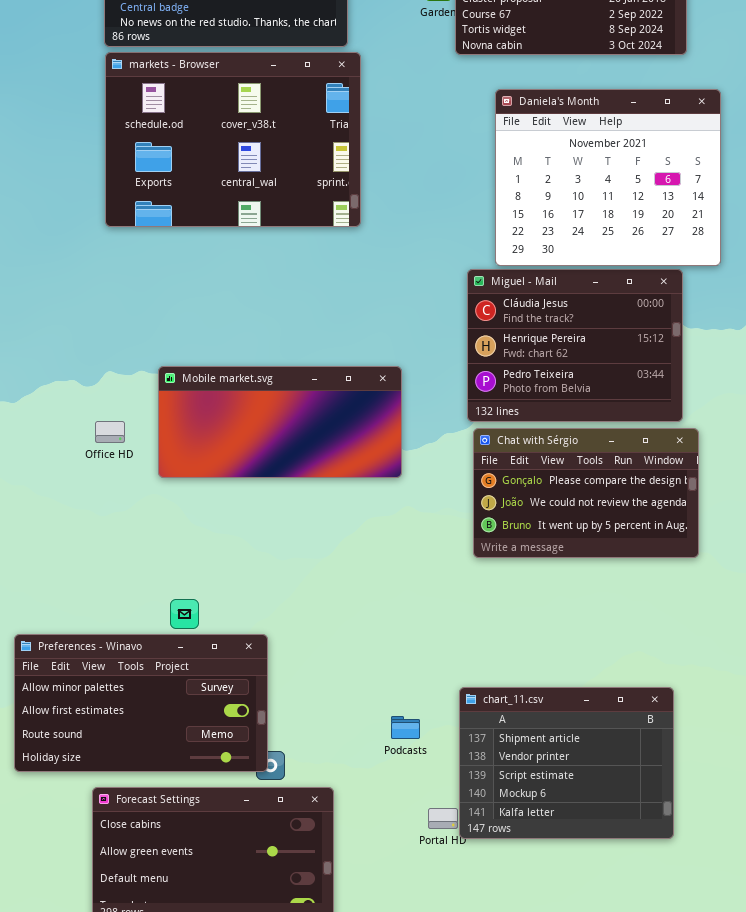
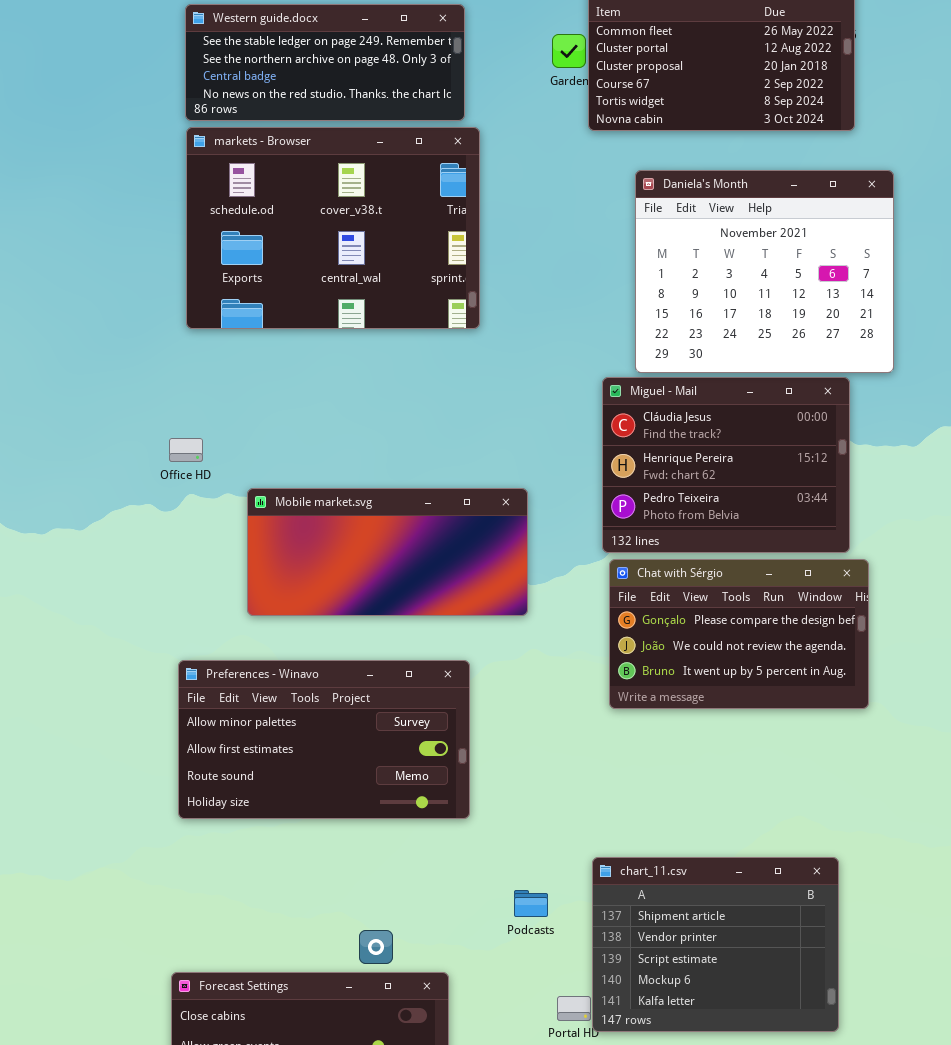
Office HD: [95,421,125,443] -> [169,438,203,462], moved
Preferences - Winavo: [14,634,268,772] -> [178,660,470,819], moved

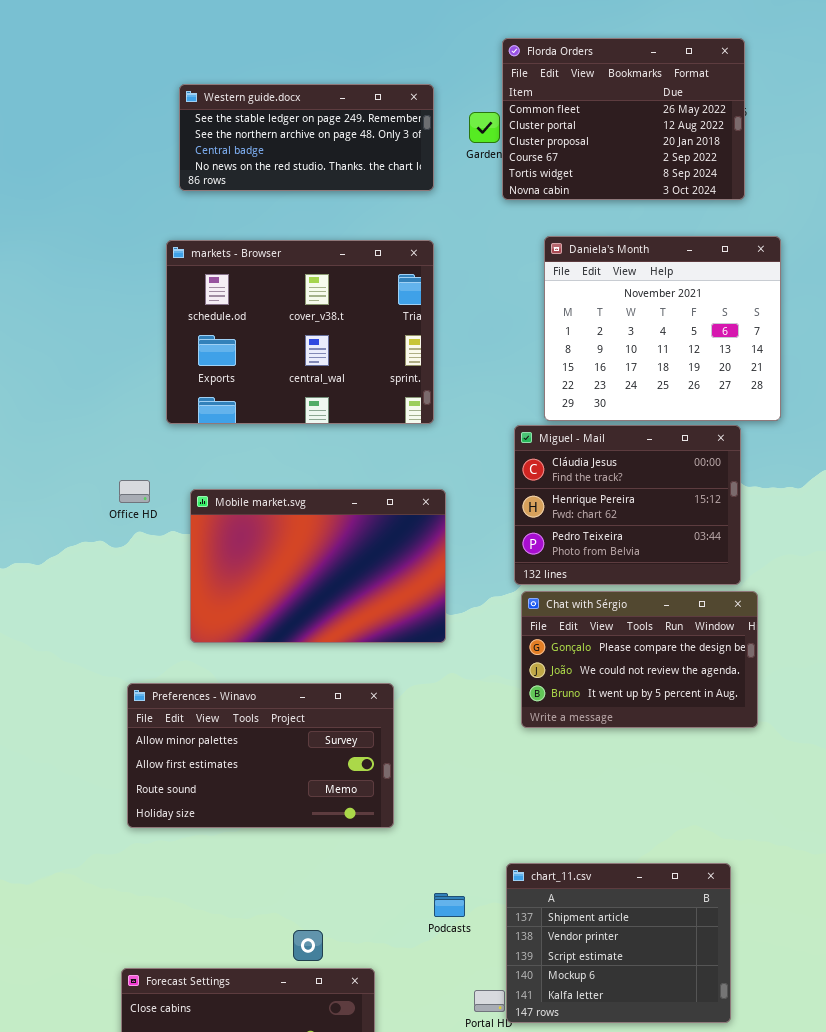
Western guide.docx: [185,4,465,121] -> [179,84,434,191], moved
markets - Browser: [186,127,480,329] -> [166,240,434,424], moved
Mobile market.svg: [247,488,528,616] -> [190,489,446,643], resized

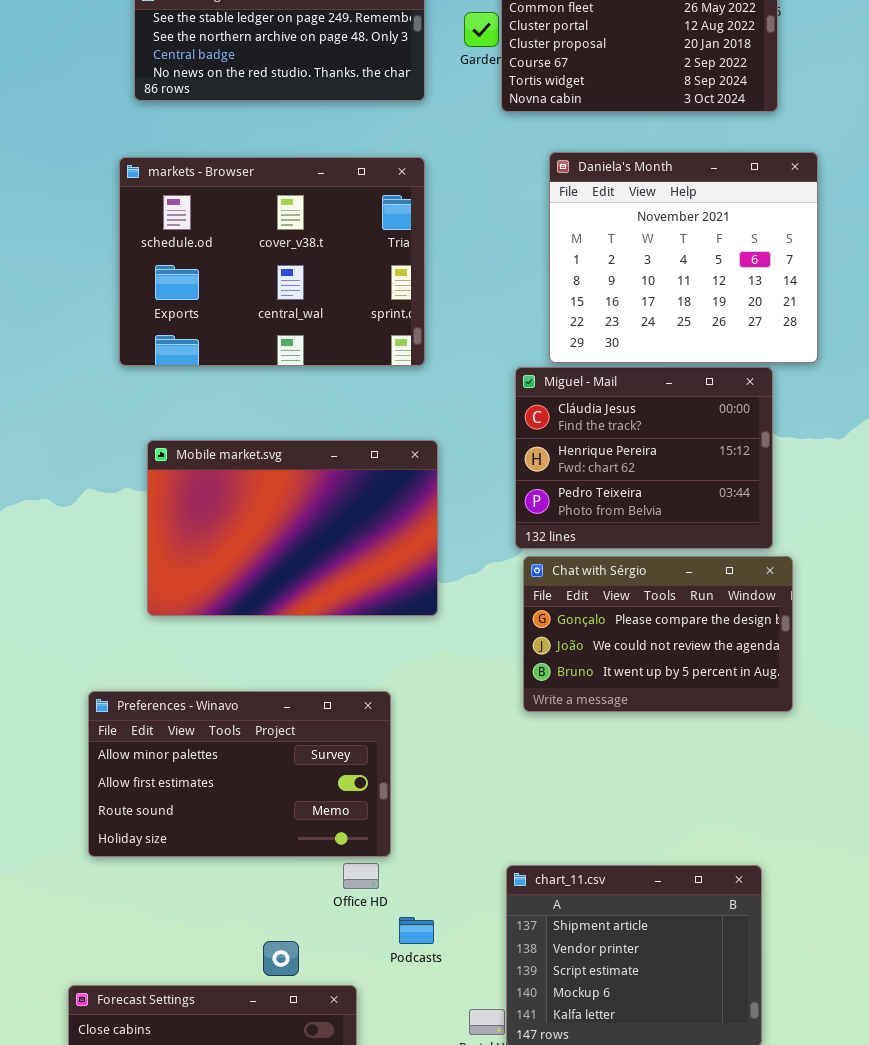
Office HD: [119,480,150,503] -> [343,863,379,889], moved
Preferences - Winavo: [127,683,394,828] -> [88,691,391,857], moved
Podcasts: [434,893,465,917] -> [399,917,434,944], moved

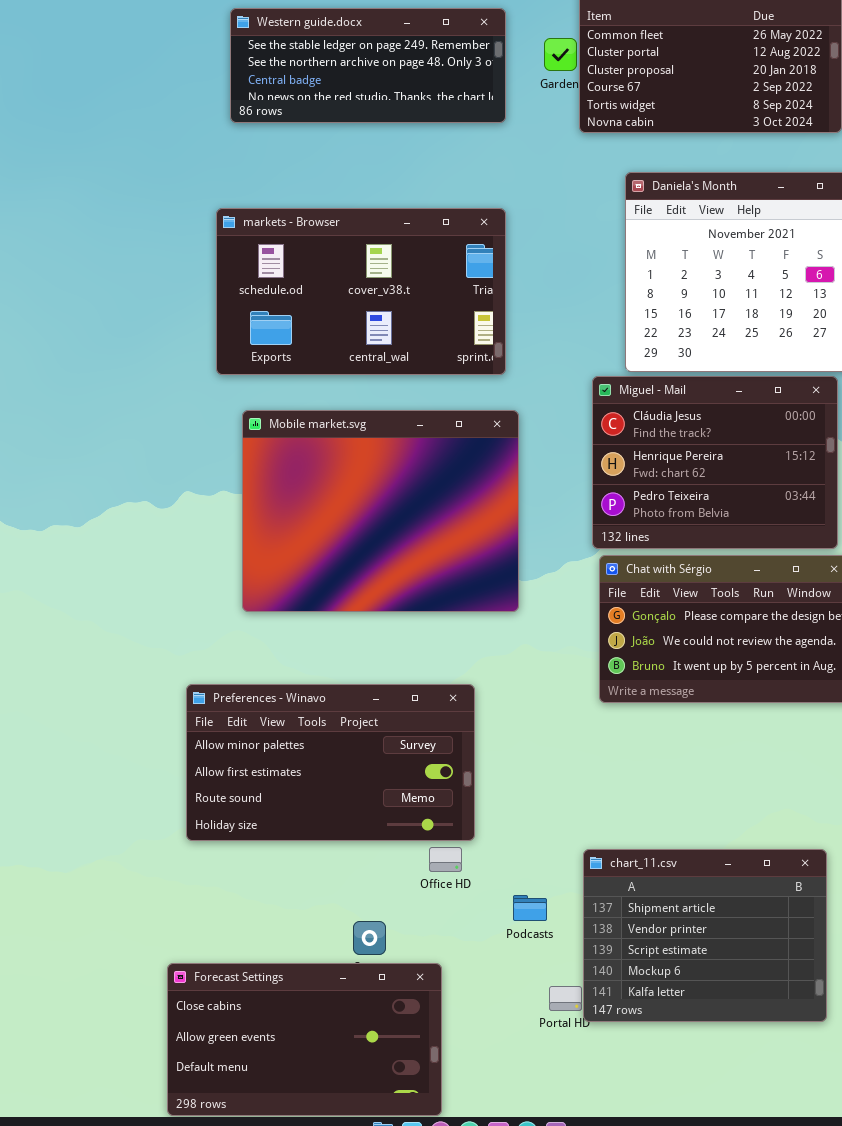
markets - Browser: [119,157,425,366] -> [216,208,506,375], resized
Mobile market.svg: [147,440,438,616] -> [242,410,519,612], resized
Podcasts: [399,917,434,944] -> [513,895,547,921], moved

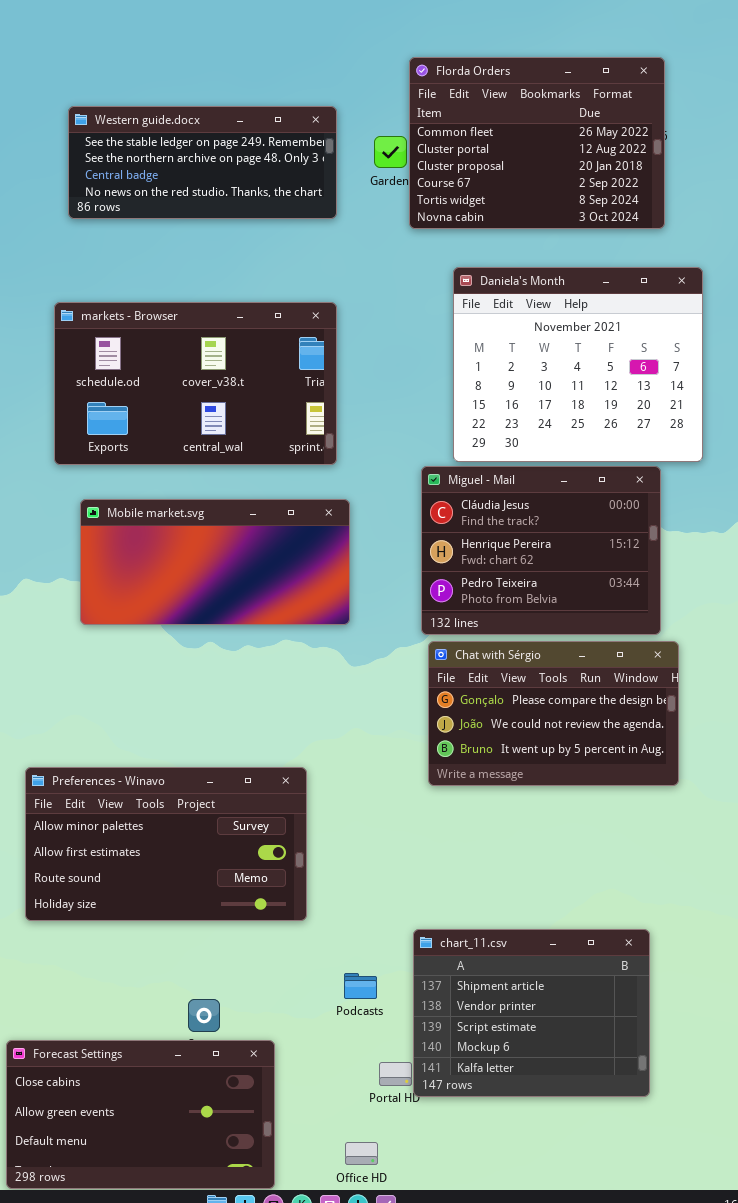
Mobile market.svg: [242,410,519,612] -> [80,499,350,625], resized
Office HD: [429,847,462,872] -> [345,1142,378,1165], moved

